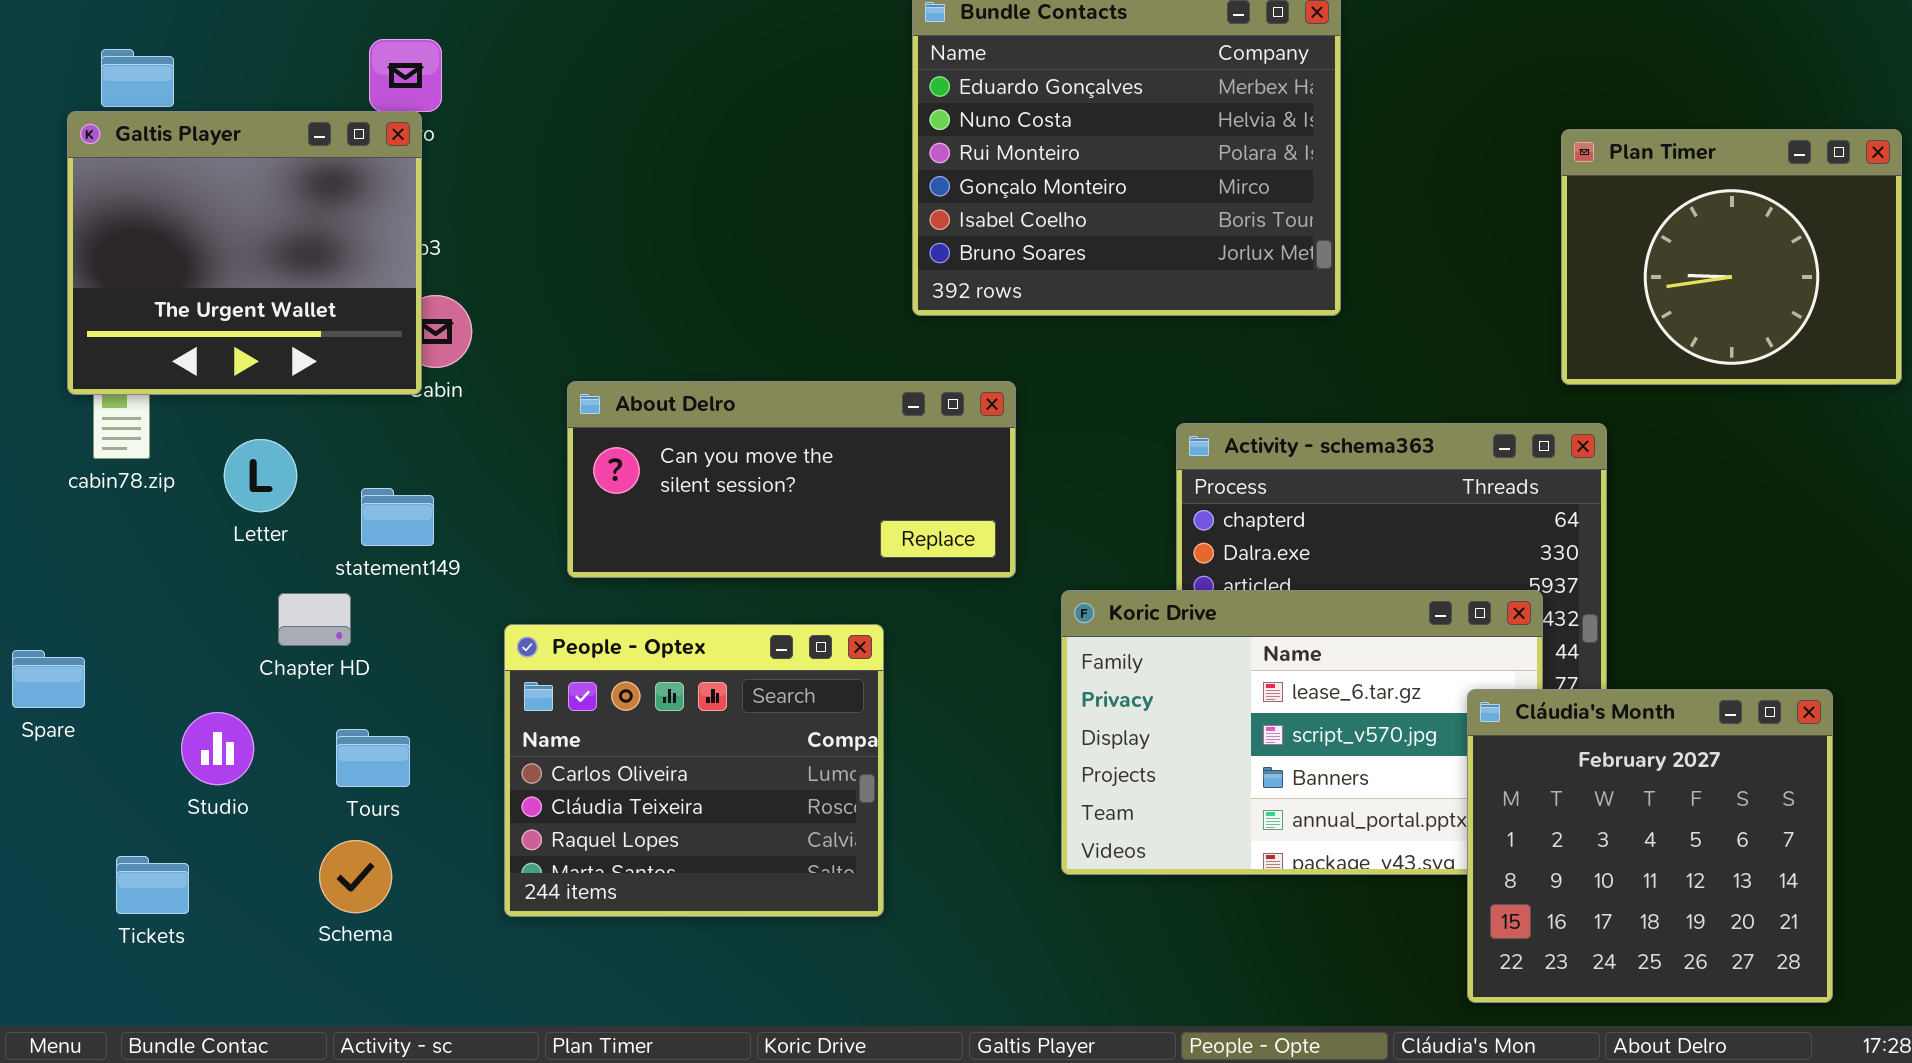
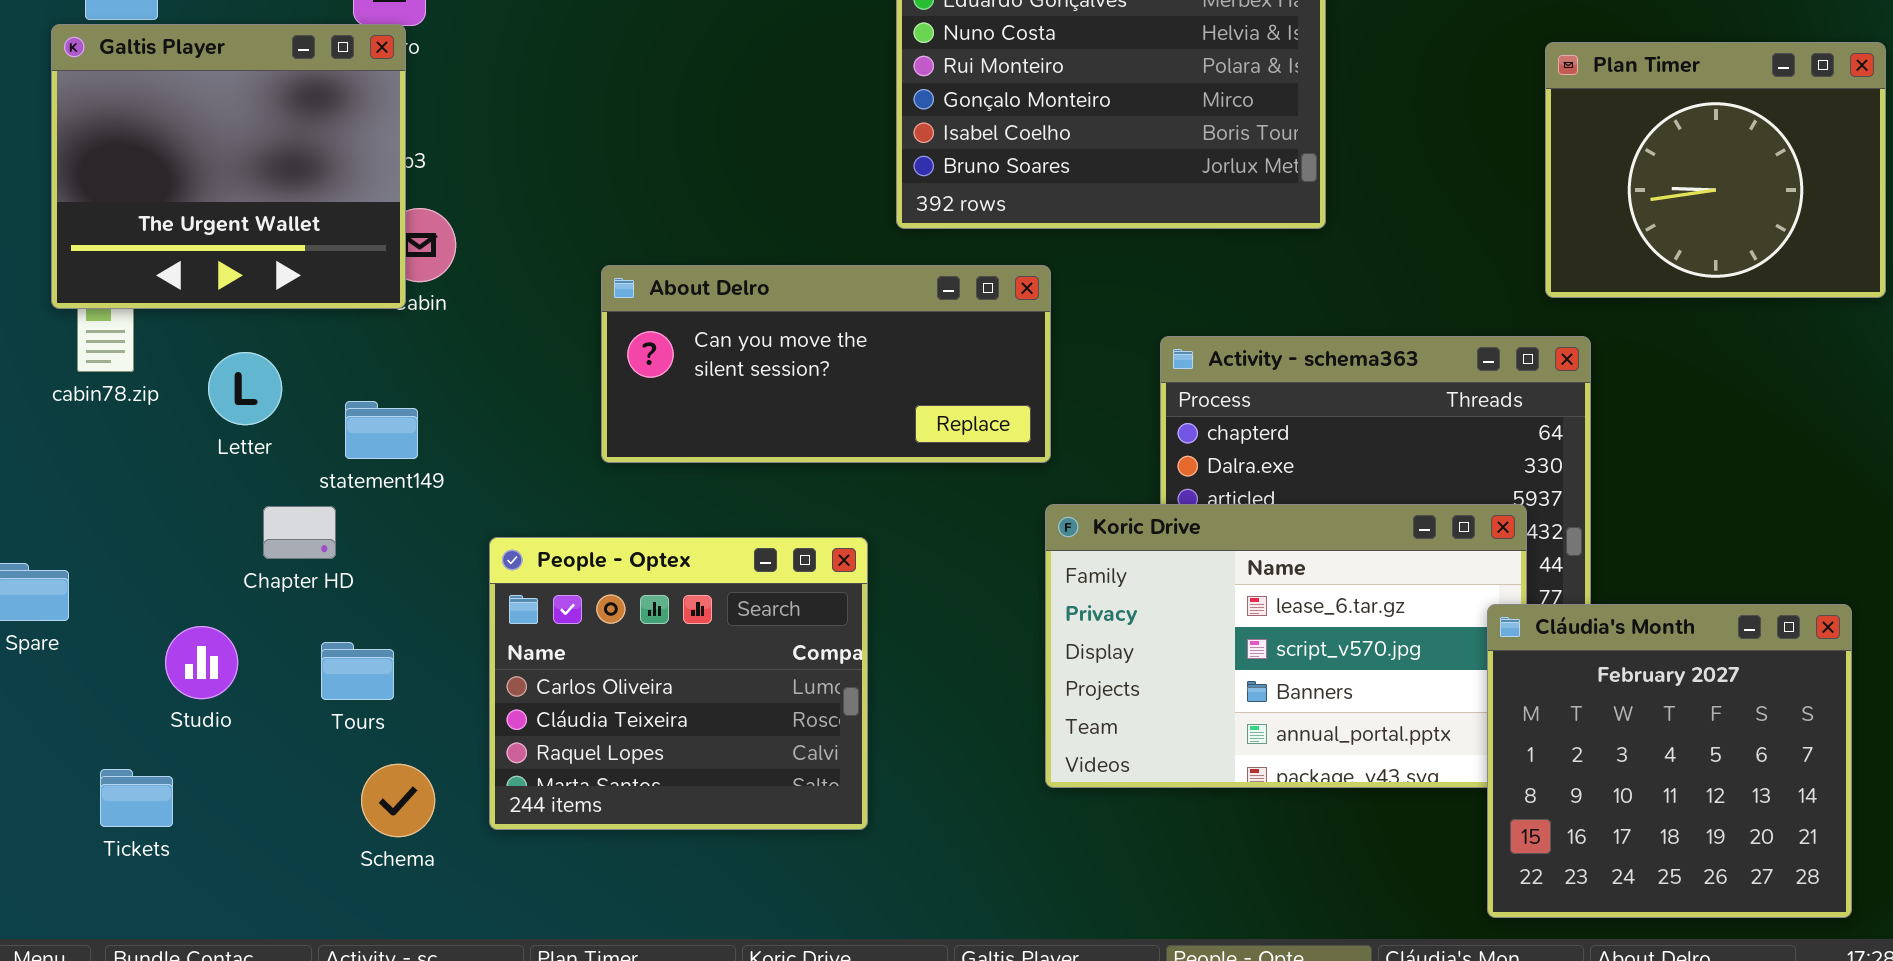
About Delro: [567,381,1016,578] -> [601,265,1051,463], moved
Cláudia's Month: [1467,689,1833,1003] -> [1487,604,1852,918], moved
Schema: [319,840,392,913] -> [361,764,435,837], moved

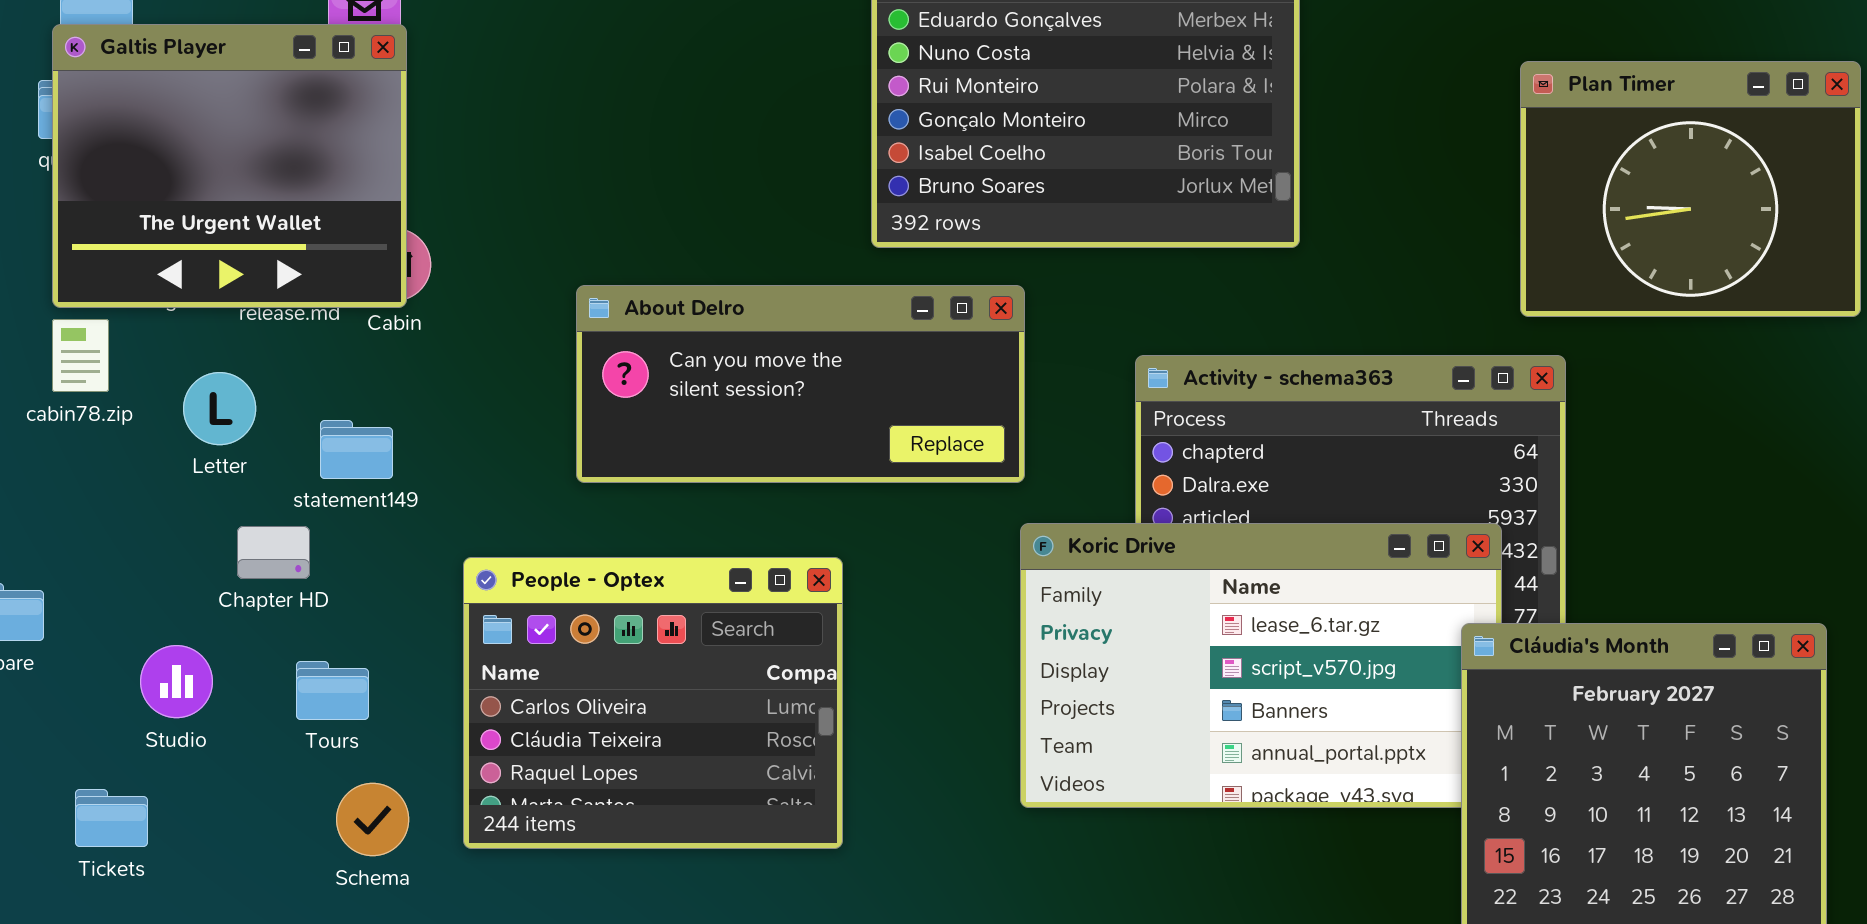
Galtis Player: [51,24,406,309] -> [52,24,407,308], moved

